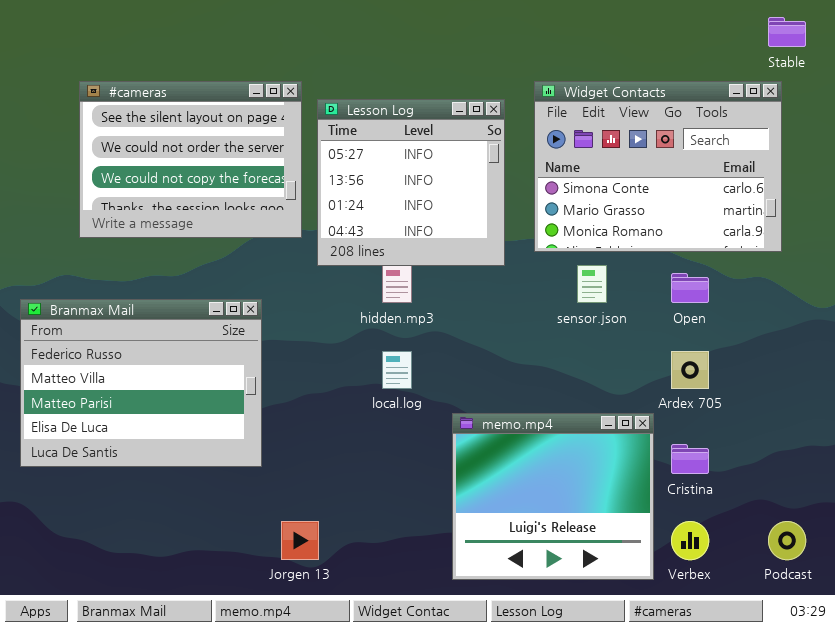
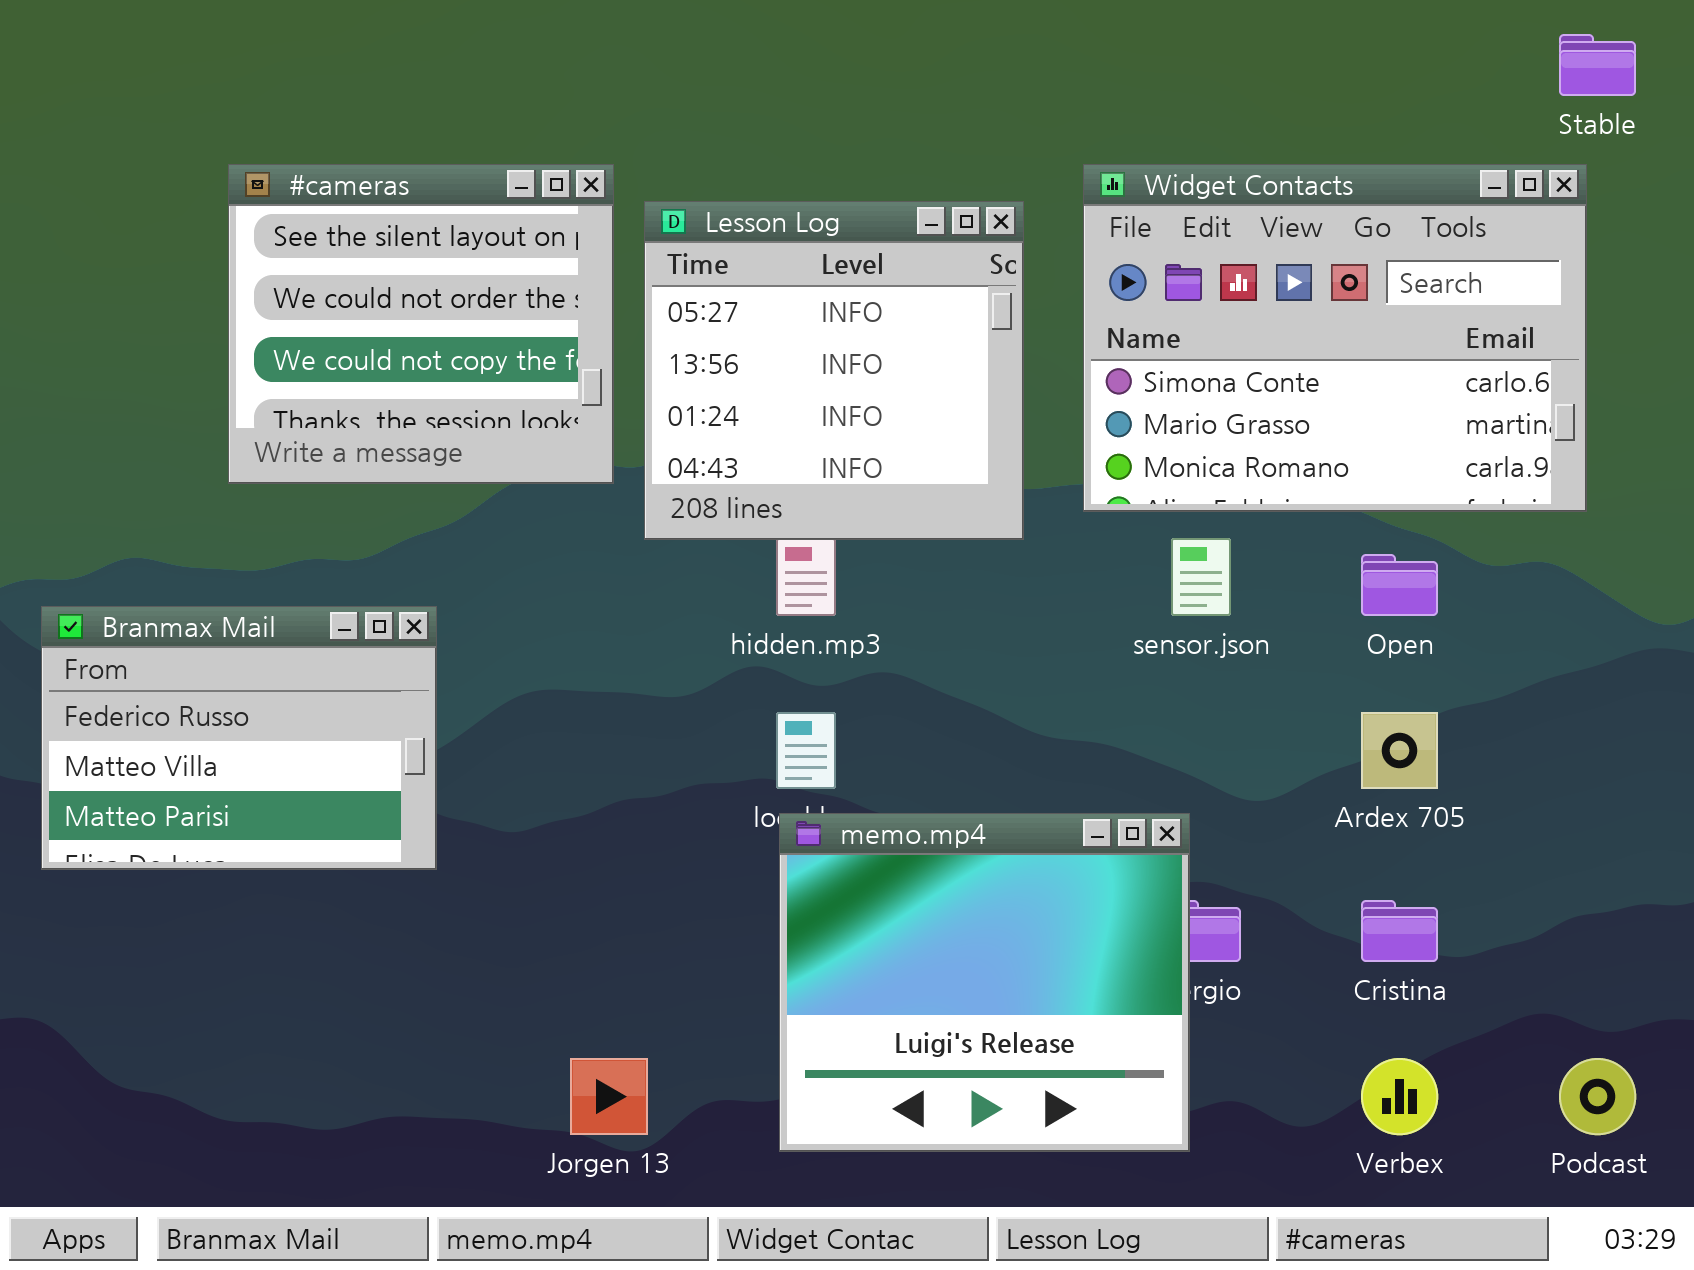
#cameras: [79,81,302,238] -> [228,164,614,484], resized
Branmax Mail: [20,299,262,467] -> [41,606,437,870], resized
memo.mp4: [452,413,654,580] -> [779,813,1190,1152], moved

